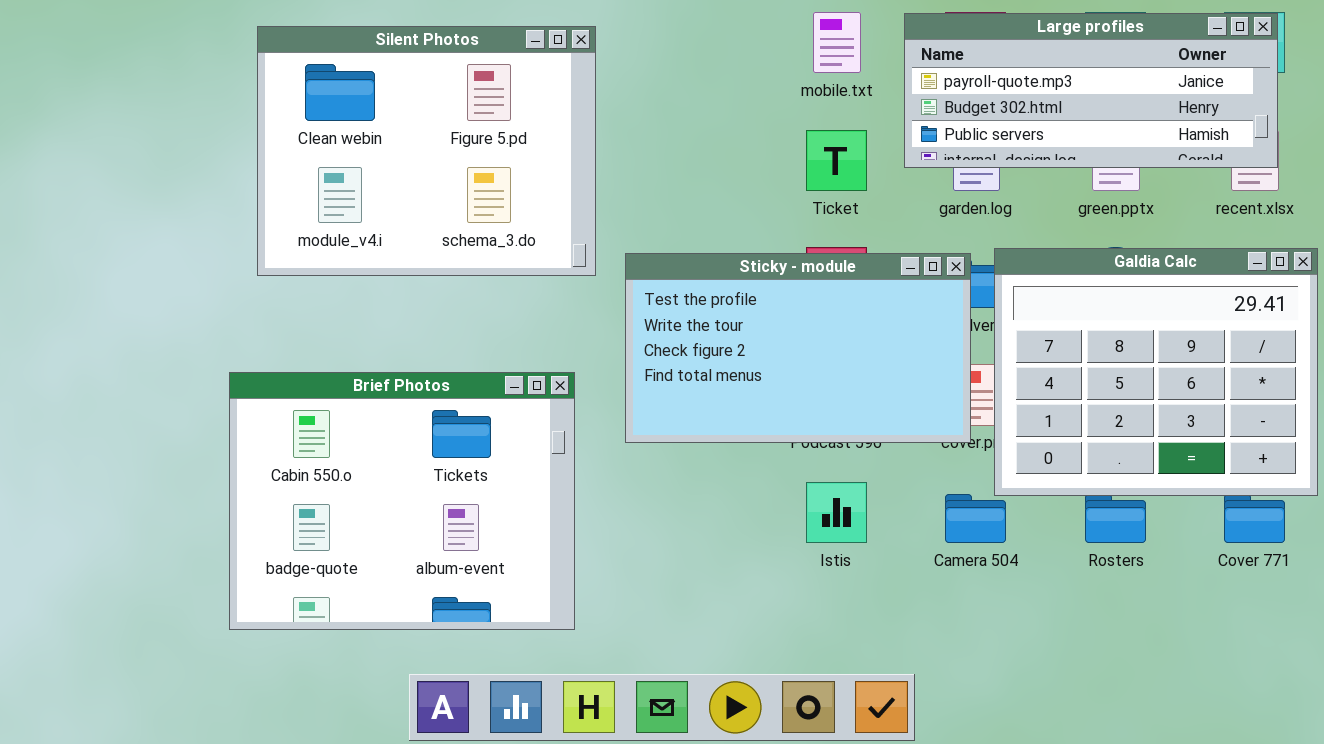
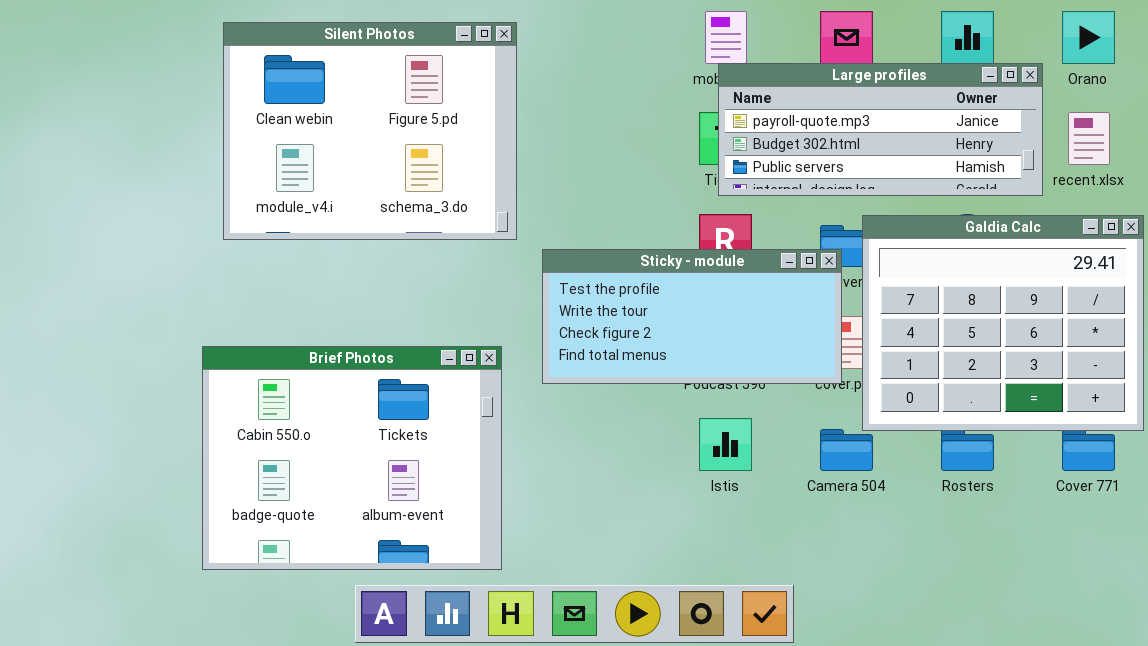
Large profiles: [904,13,1278,168] -> [718,63,1043,196], moved
Sticky - module: [625,253,971,443] -> [542,249,842,384], resized
Brief Photos: [229,372,575,630] -> [202,346,502,570], moved

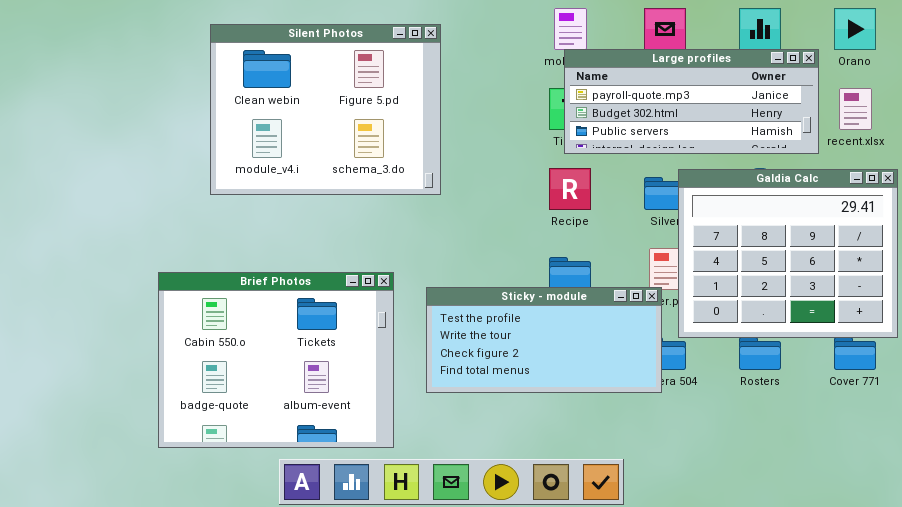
Silent Photos: [223,22,517,240] -> [210,24,441,195], moved
Sticky - module: [542,249,842,384] -> [426,287,662,393], moved

